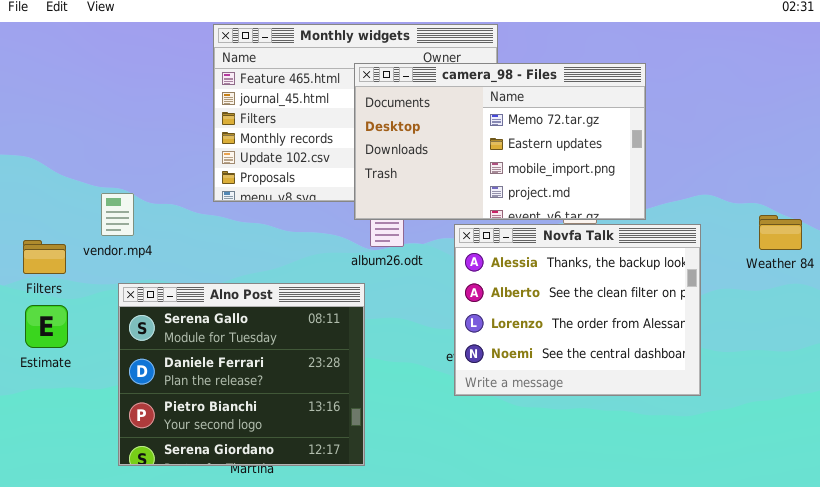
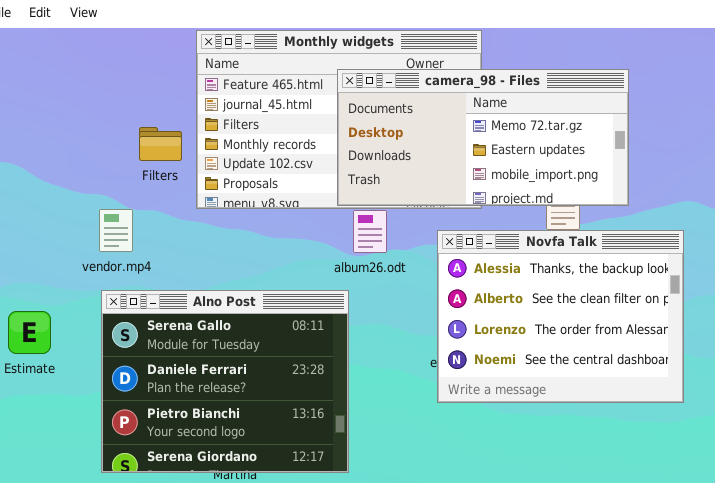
camera_98 - Files: [354,63,646,220] -> [337,69,629,206], resized
vendor.mp4: [101,193,134,236] -> [99,209,133,252], moved
Filters: [23,240,66,274] -> [139,127,182,161], moved

